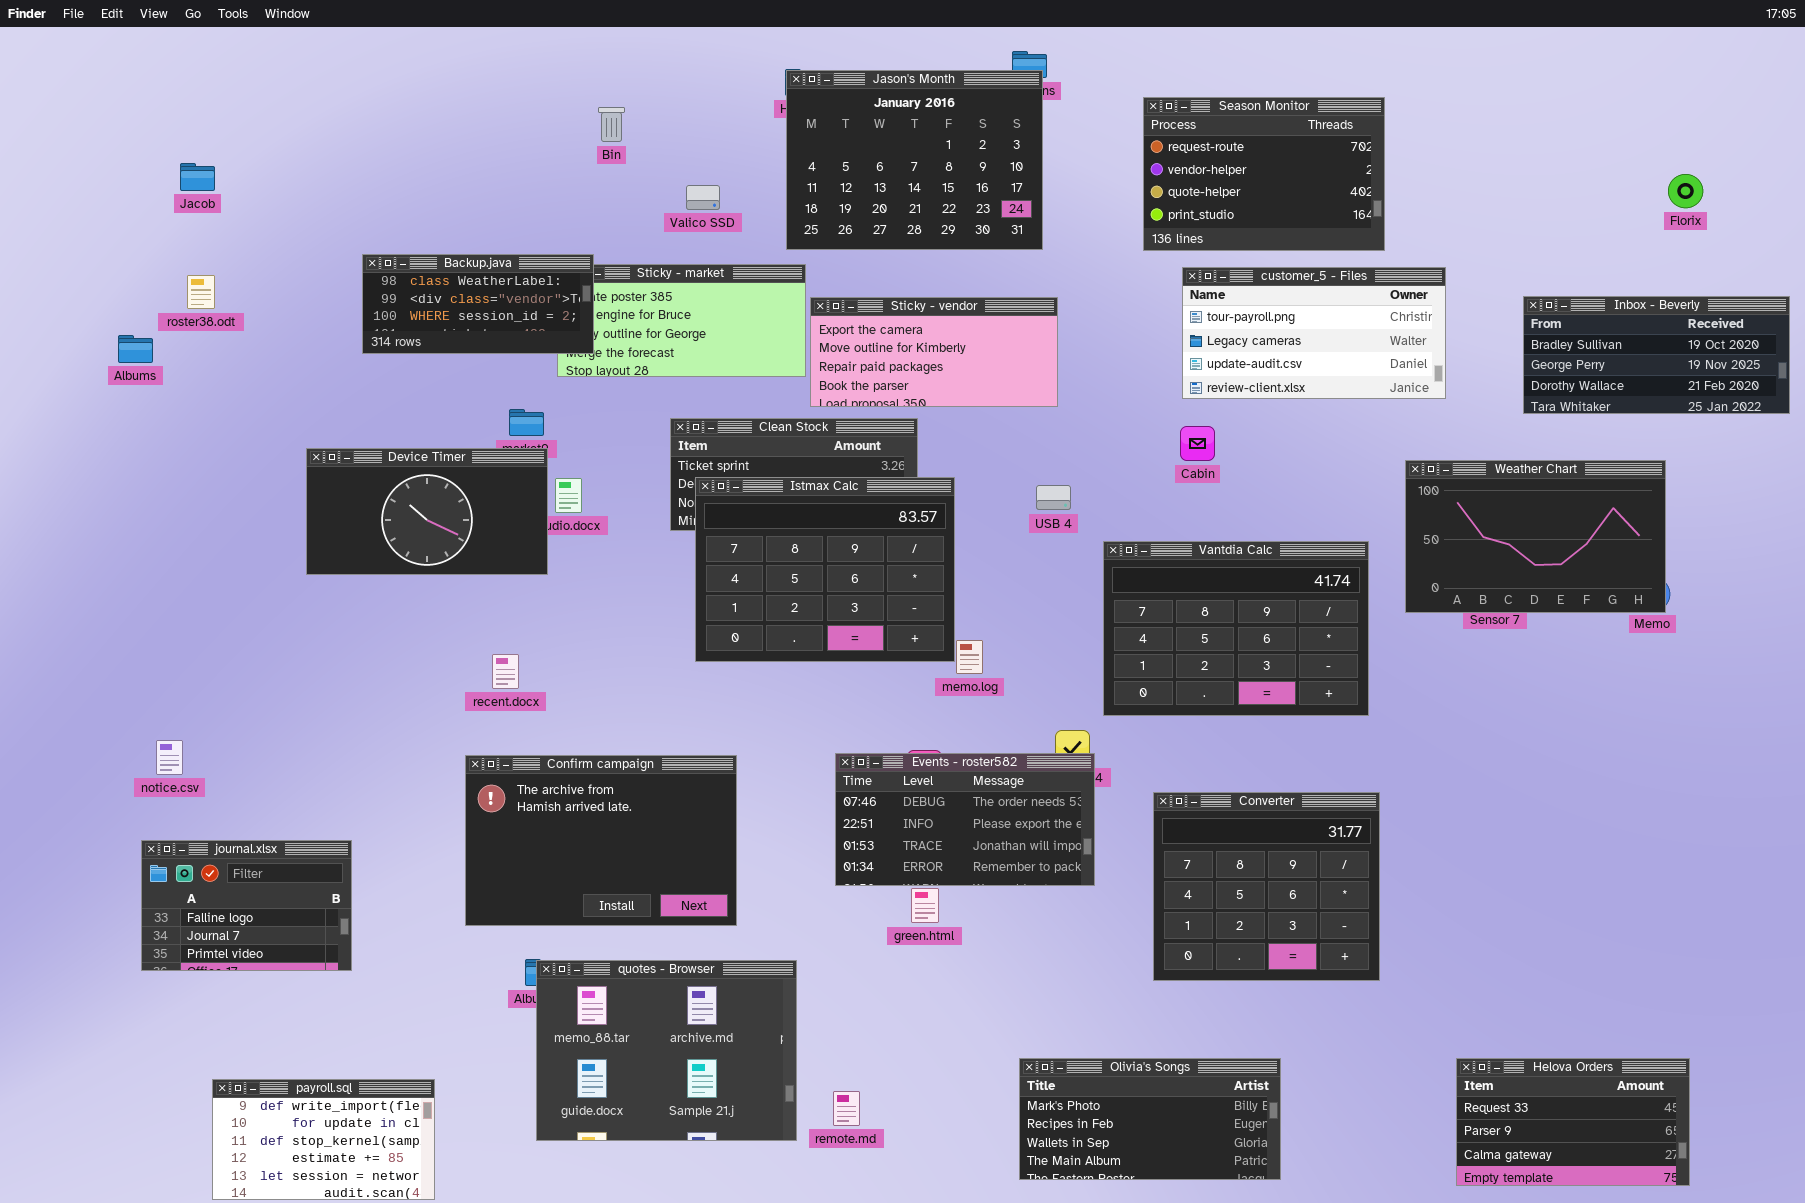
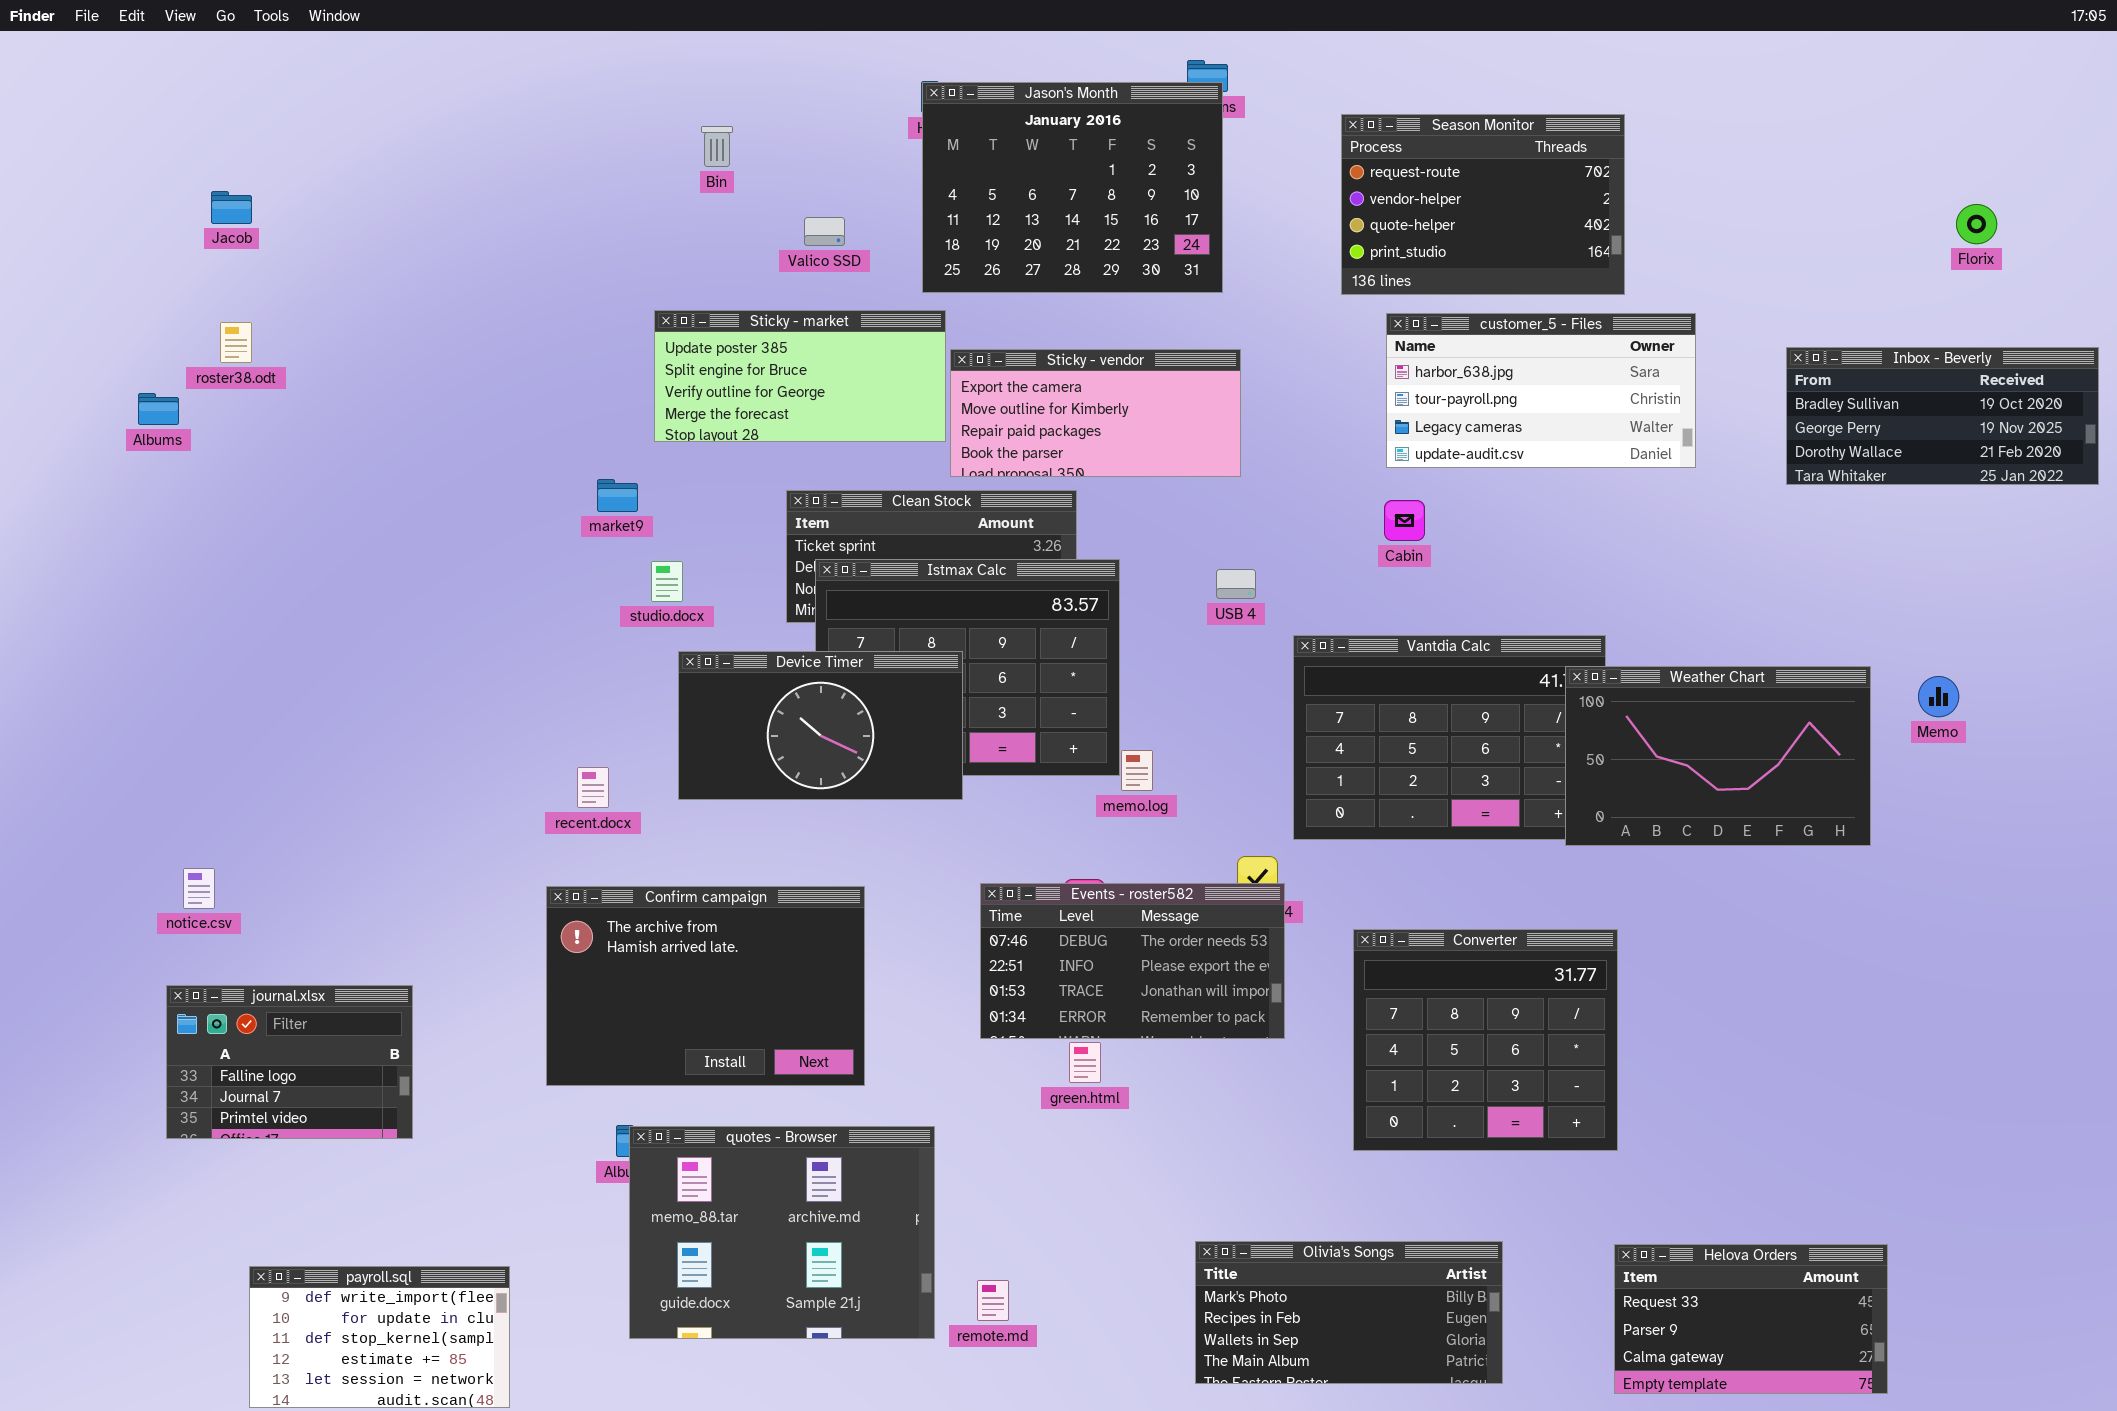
Backup.java: [362,254,594,354] -> none, closed
customer_5 - Files: [1182,267,1446,399] -> [1386,313,1696,468], scrolled up 1 row
Device Timer: [306,448,548,575] -> [678,651,963,800], moved
Weather Chart: [1405,460,1666,613] -> [1565,666,1871,846], moved
Helova Orders: [1456,1058,1690,1186] -> [1614,1244,1888,1394], moved

